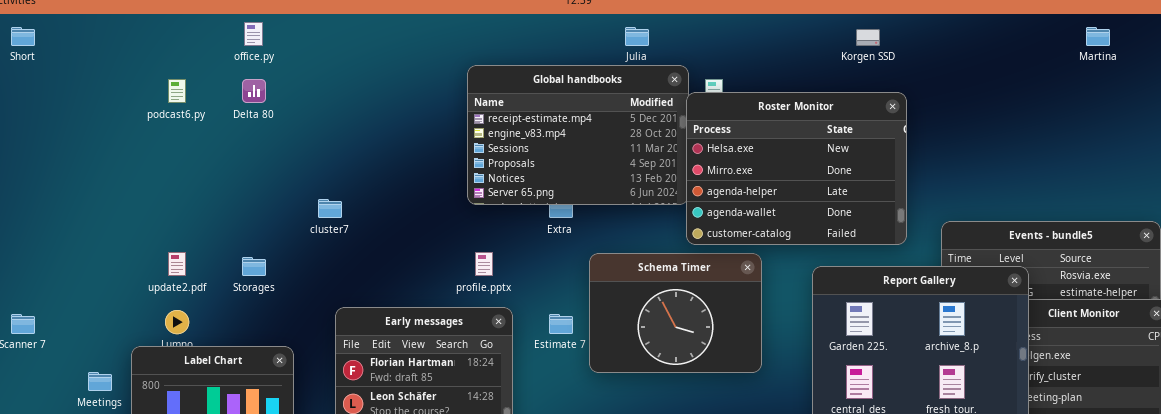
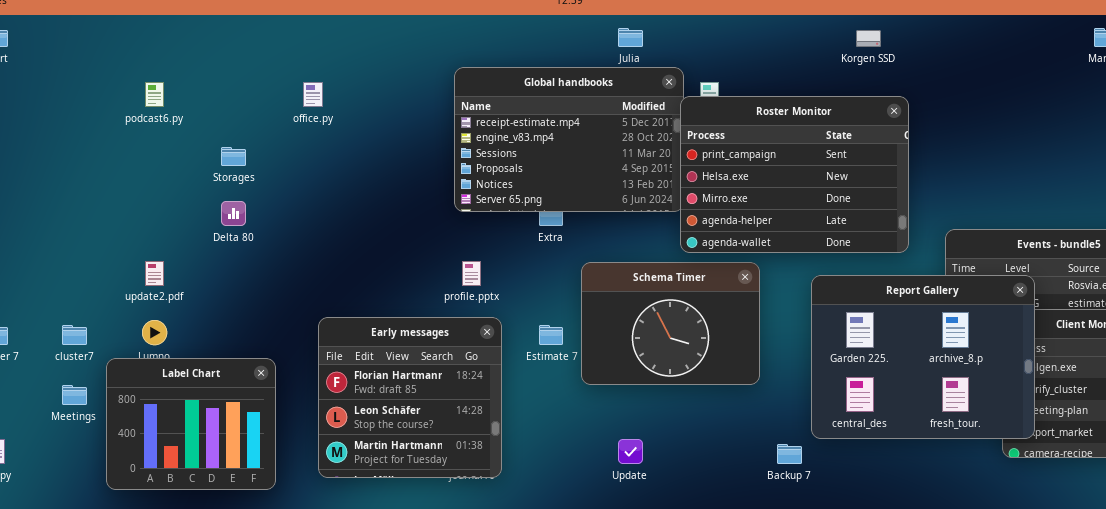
office.py: [244,22,263,46] -> [303,82,323,107], moved
Delta 80: [242,79,266,103] -> [221,201,246,226], moved
Roster Monitor: [686,92,907,245] -> [680,96,909,253], scrolled up 1 row
cluster7: [318,199,342,218] -> [62,325,87,345], moved
Storages: [242,257,266,276] -> [221,147,246,166], moved

